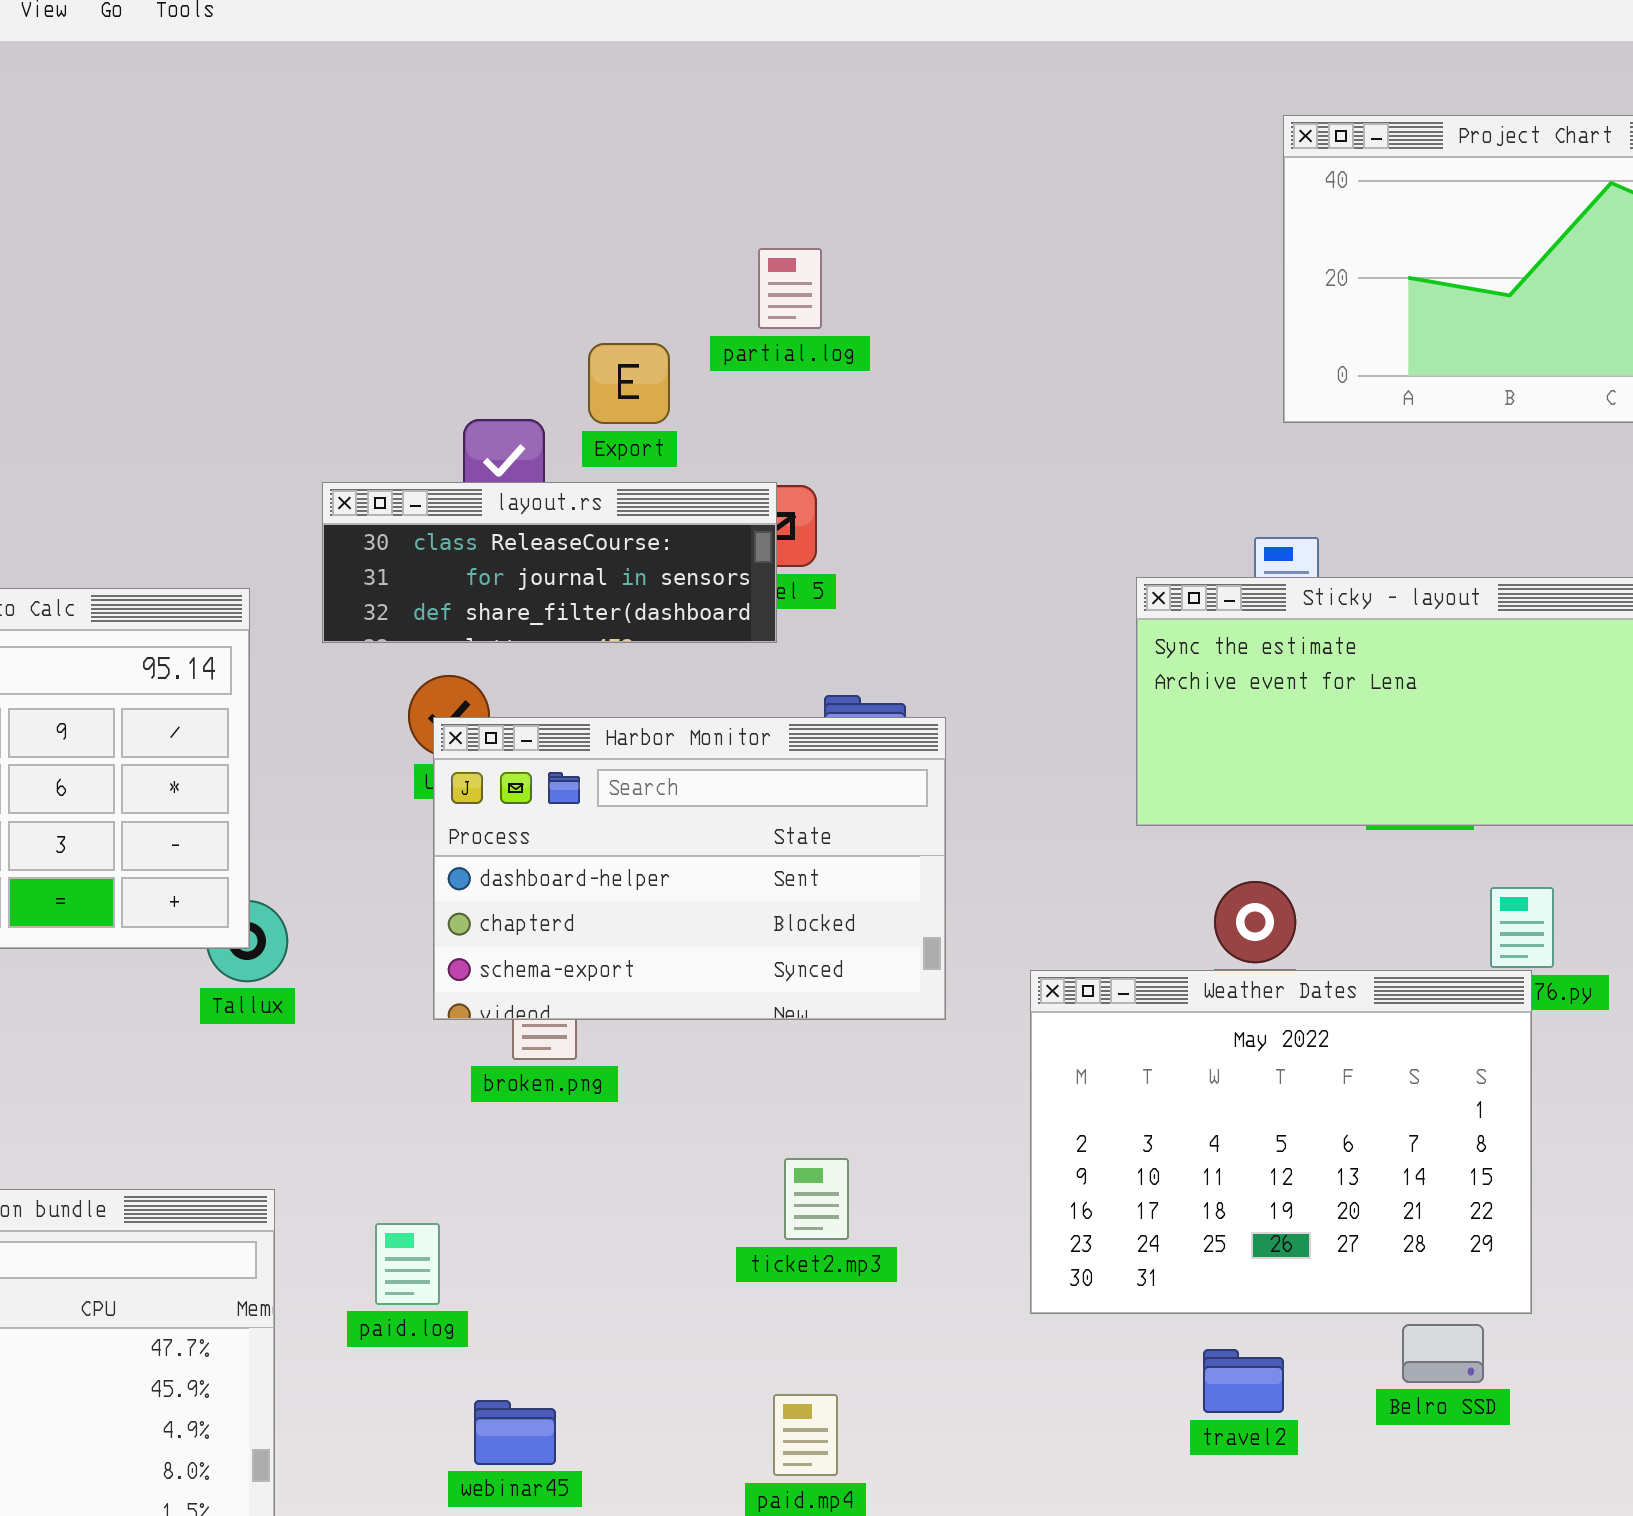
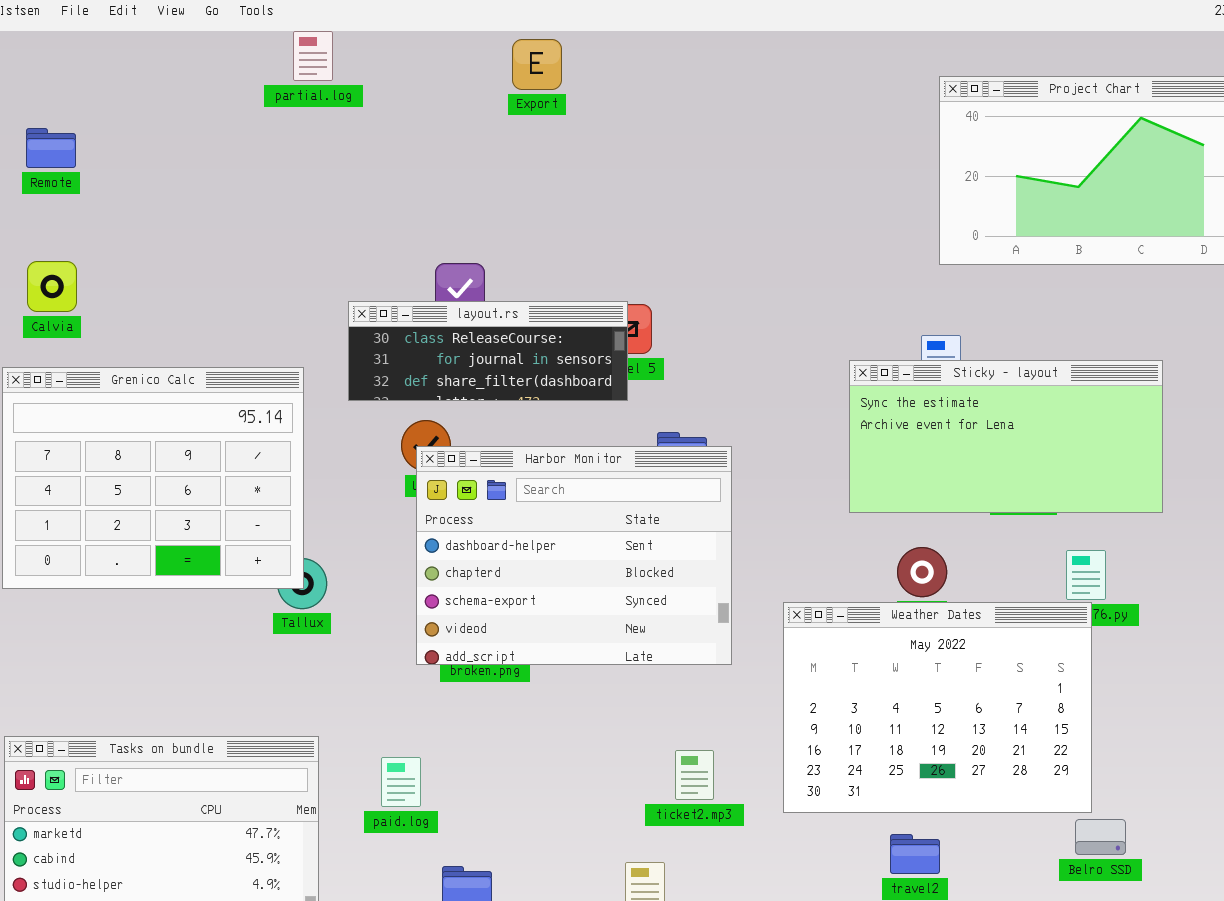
partial.log: [758,248,822,329] -> [293,31,333,81], moved
Export: [588,343,670,424] -> [512,39,562,90], moved
Harbor Monitor: [433,717,946,1020] -> [416,446,732,665], resized
ticket2.mp3: [784,1158,849,1240] -> [675,750,714,800], moved
Belro SSD: [1402,1324,1484,1383] -> [1075,819,1126,855], moved

